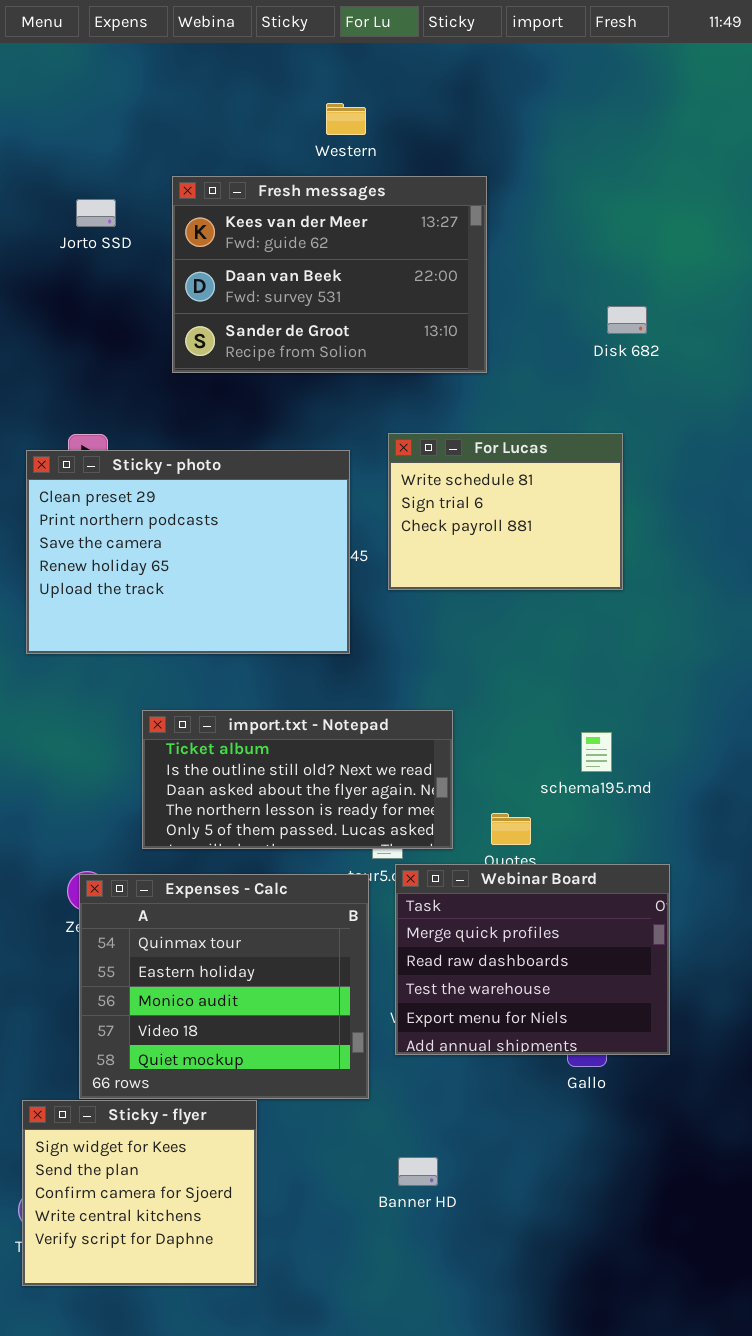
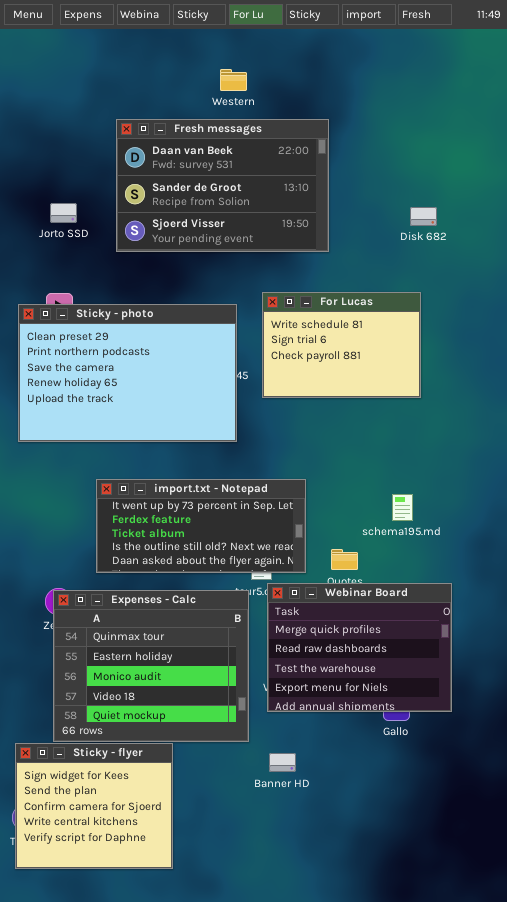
Fresh messages: [172,176,487,373] -> [116,119,329,252], scrolled down 1 row
Jorto SSD: [76,199,116,227] -> [50,203,77,223], moved
import.txt - Notepad: [142,710,453,849] -> [96,479,306,573], scrolled up 2 rows
Banner HD: [398,1157,438,1186] -> [269,753,296,772], moved

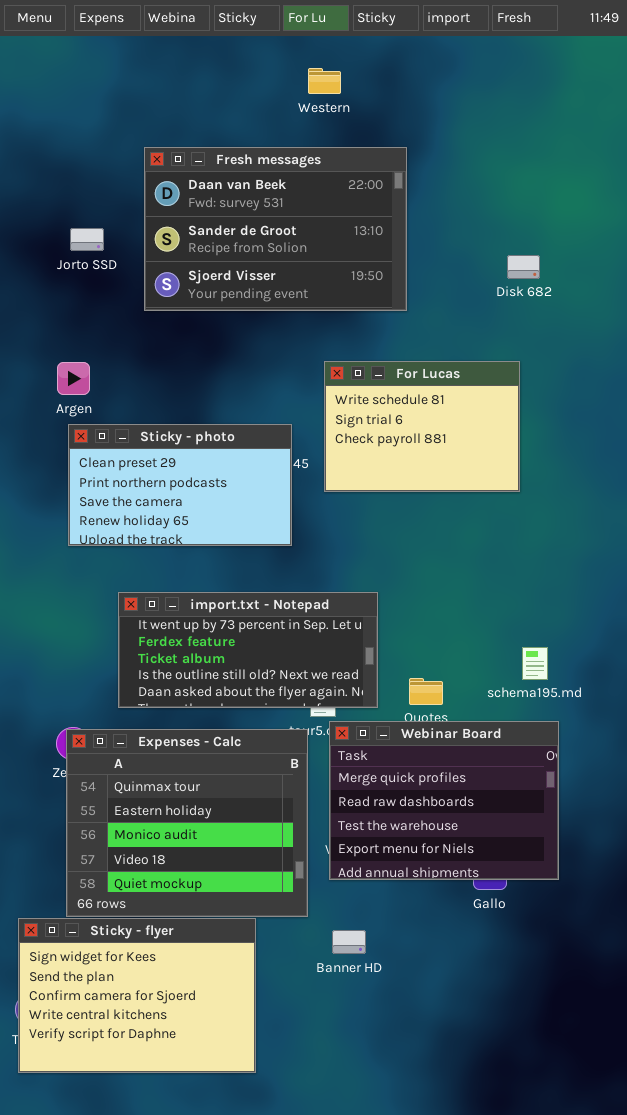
Western: [220,69,247,91] -> [308,68,341,94], moved
Jorto SSD: [50,203,77,223] -> [70,228,104,251], moved
Sticky - photo: [18,304,237,442] -> [68,424,292,546], resized
schema195.md: [392,494,413,521] -> [522,647,548,680], moved
Sticky - flyer: [15,743,173,869] -> [18,918,256,1073], resized

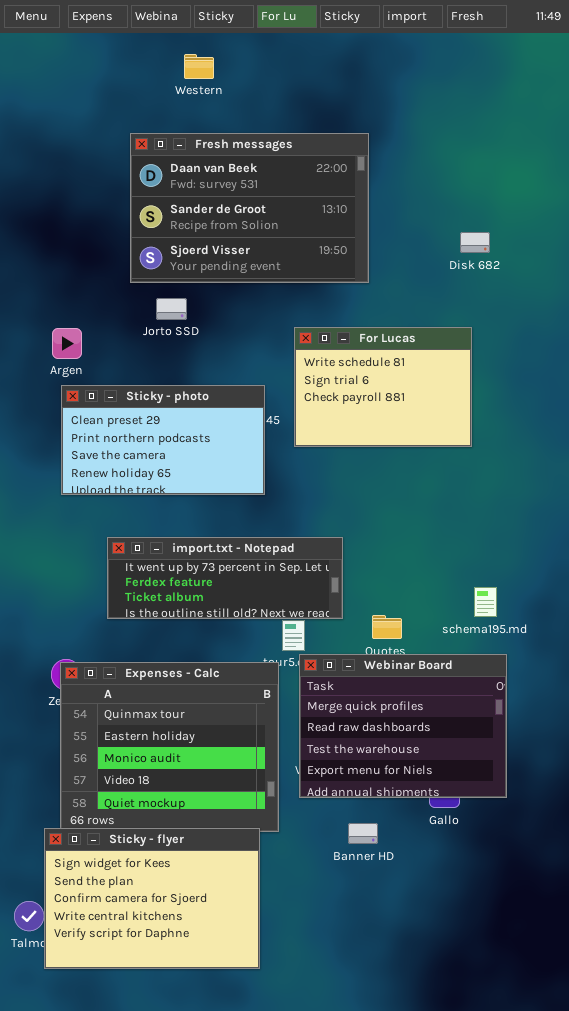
Western: [308,68,341,94] -> [184,54,214,79], moved
Jorto SSD: [70,228,104,251] -> [156,298,187,320], moved
import.txt - Notepad: [118,592,378,708] -> [107,537,343,619], resized
Sticky - flyer: [18,918,256,1073] -> [44,828,260,969], moved
Banner HD: [332,930,366,954] -> [348,823,378,844], moved

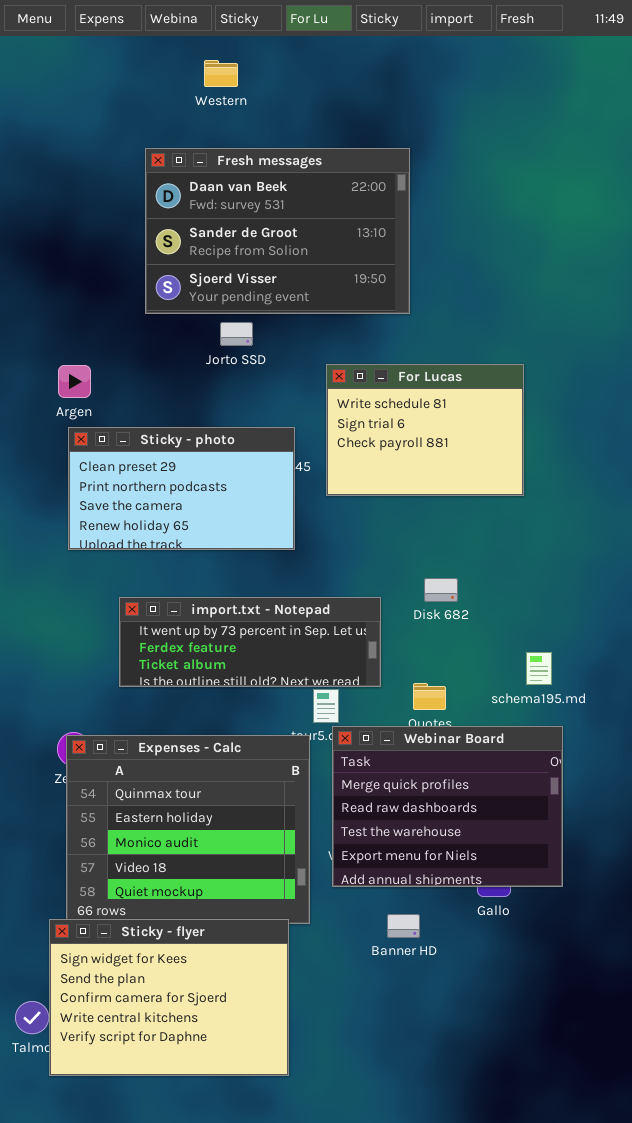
Disk 682: [460,232,490,253] -> [424,578,458,602], moved
Jorto SSD: [156,298,187,320] -> [220,322,253,346], moved

